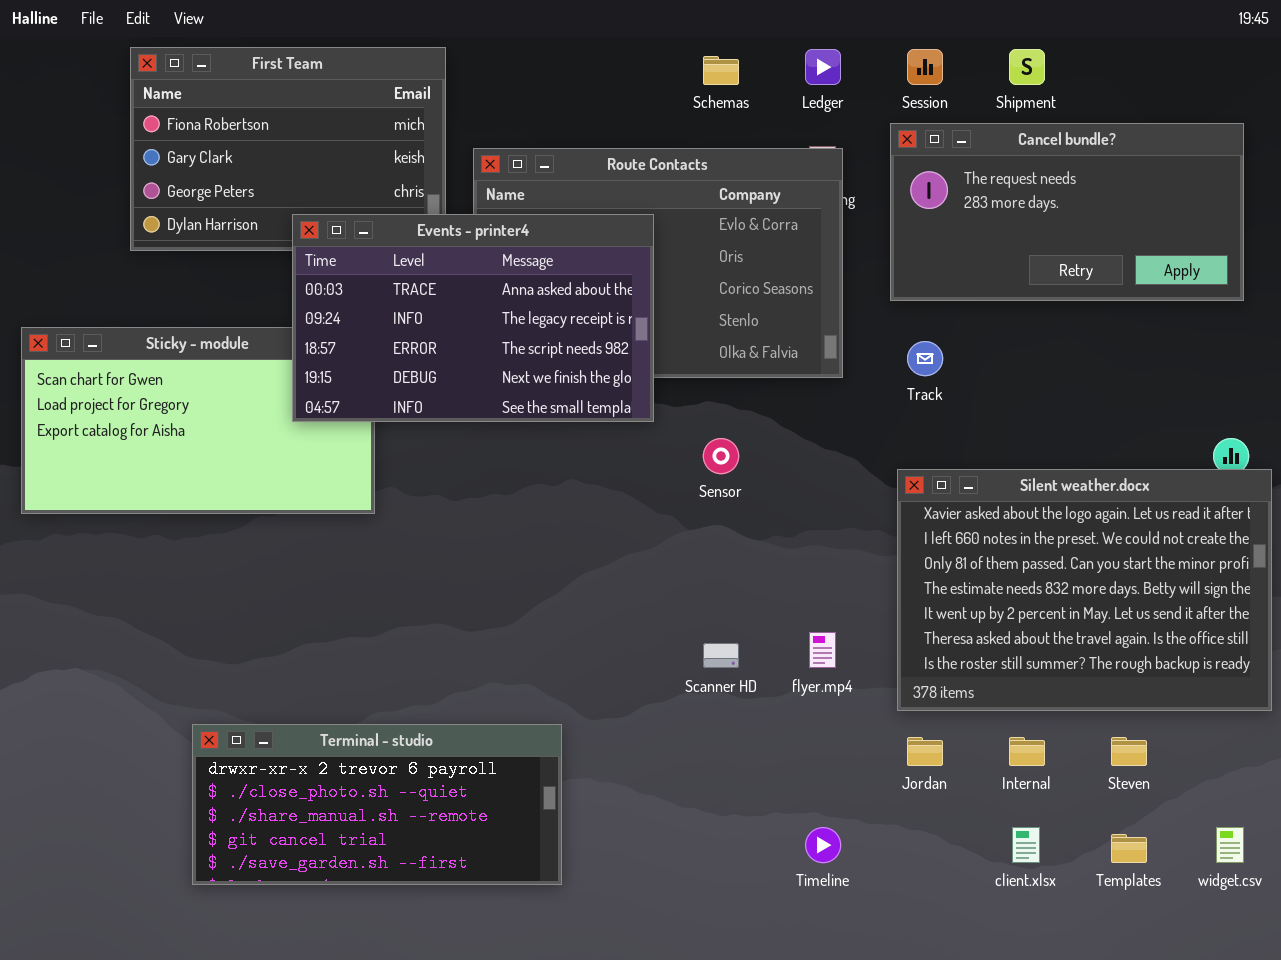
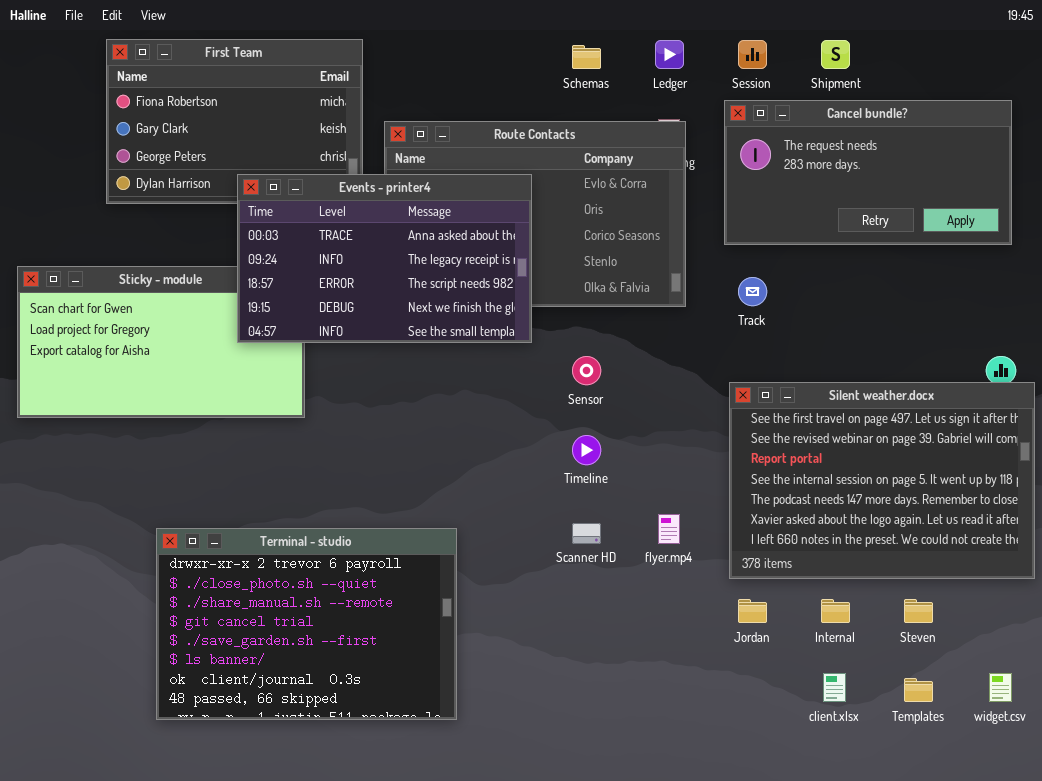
Silent weather.docx: [897,469,1272,711] -> [729,382,1035,579], scrolled up 5 rows
Terminal - studio: [192,724,562,885] -> [156,528,457,720], resized
Timeline: [805,827,841,863] -> [572,435,601,465], moved

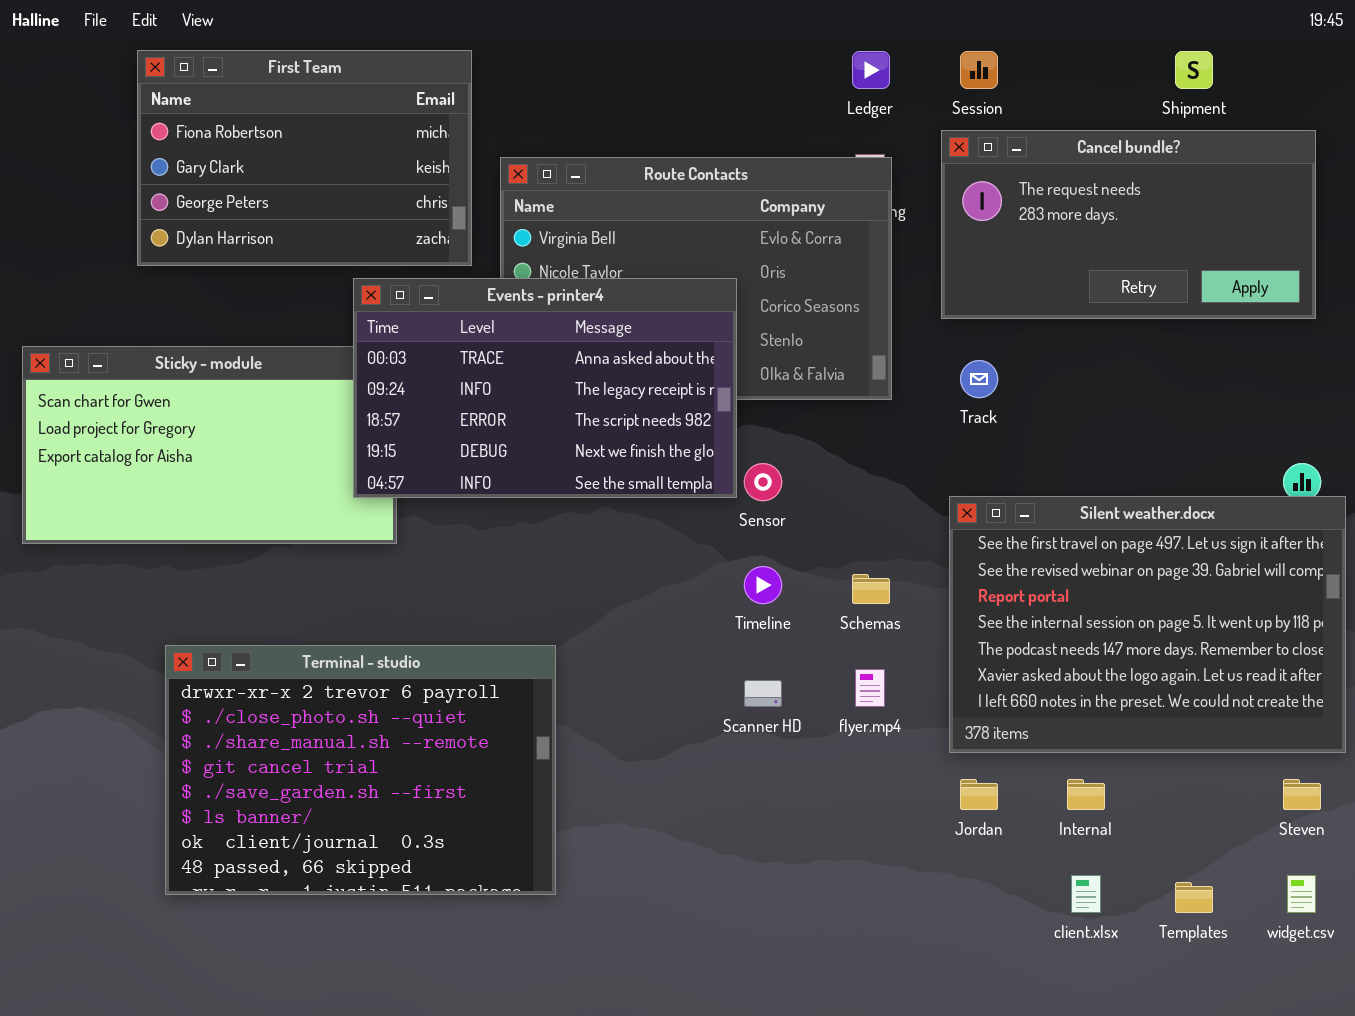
Shipment: [821,40,850,69] -> [1175,51,1213,89], moved
Schemas: [572,45,601,69] -> [852,574,890,604], moved
Events - printer4: [237,174,532,343] -> [353,278,737,498], moved
Terminal - studio: [156,528,457,720] -> [165,645,556,895], moved
Steven: [904,599,933,623] -> [1283,779,1321,810], moved

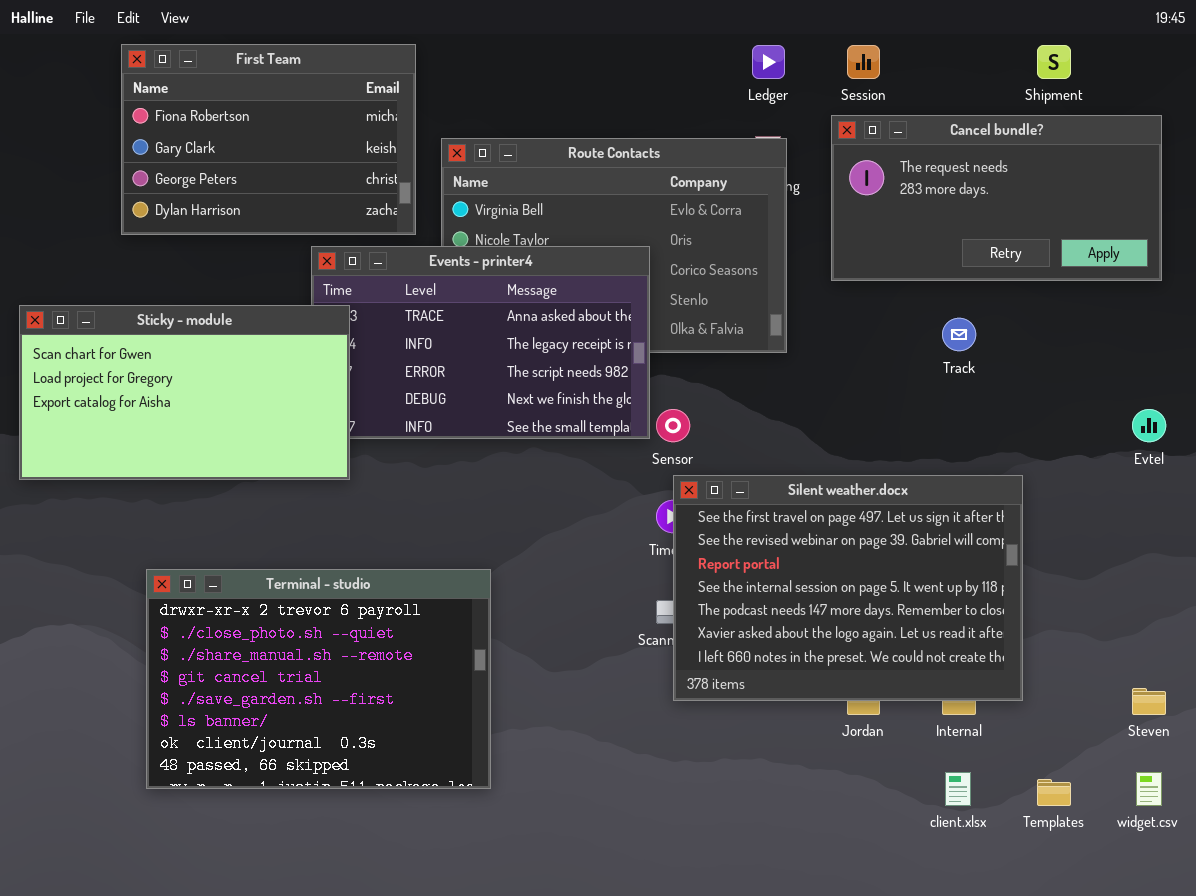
Sticky - module: [22,346,397,544] -> [19,305,350,480], raised
Track: [960,360,998,398] -> [942,318,976,351], moved
Silent weather.docx: [949,496,1346,753] -> [673,475,1023,701], moved

